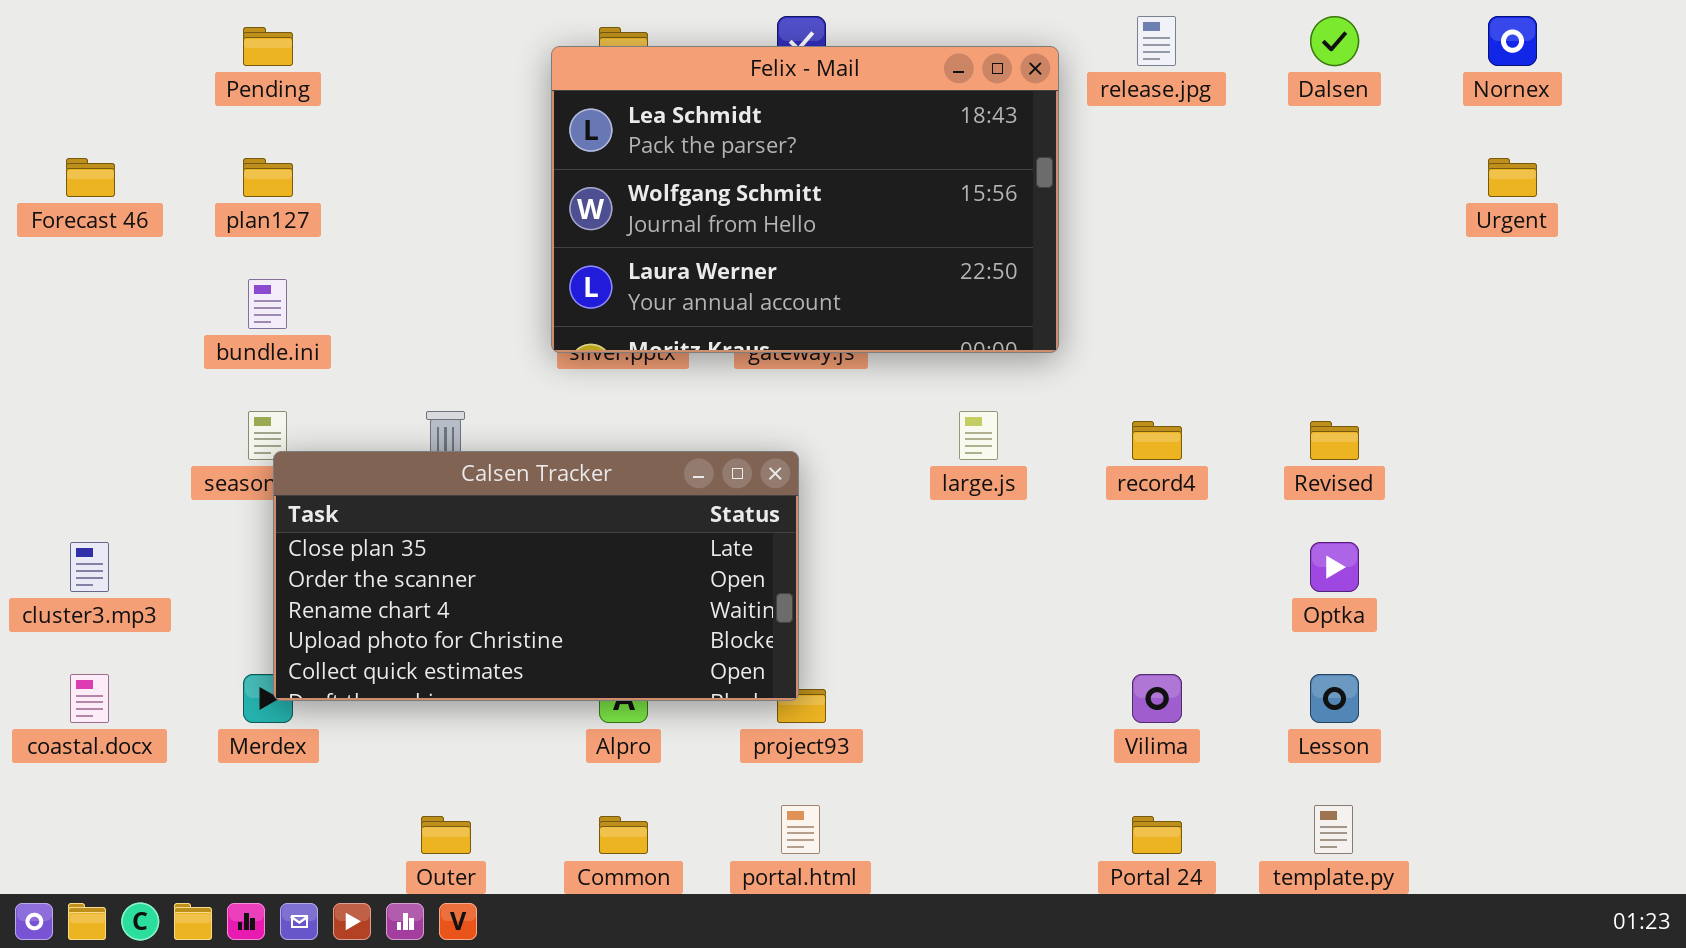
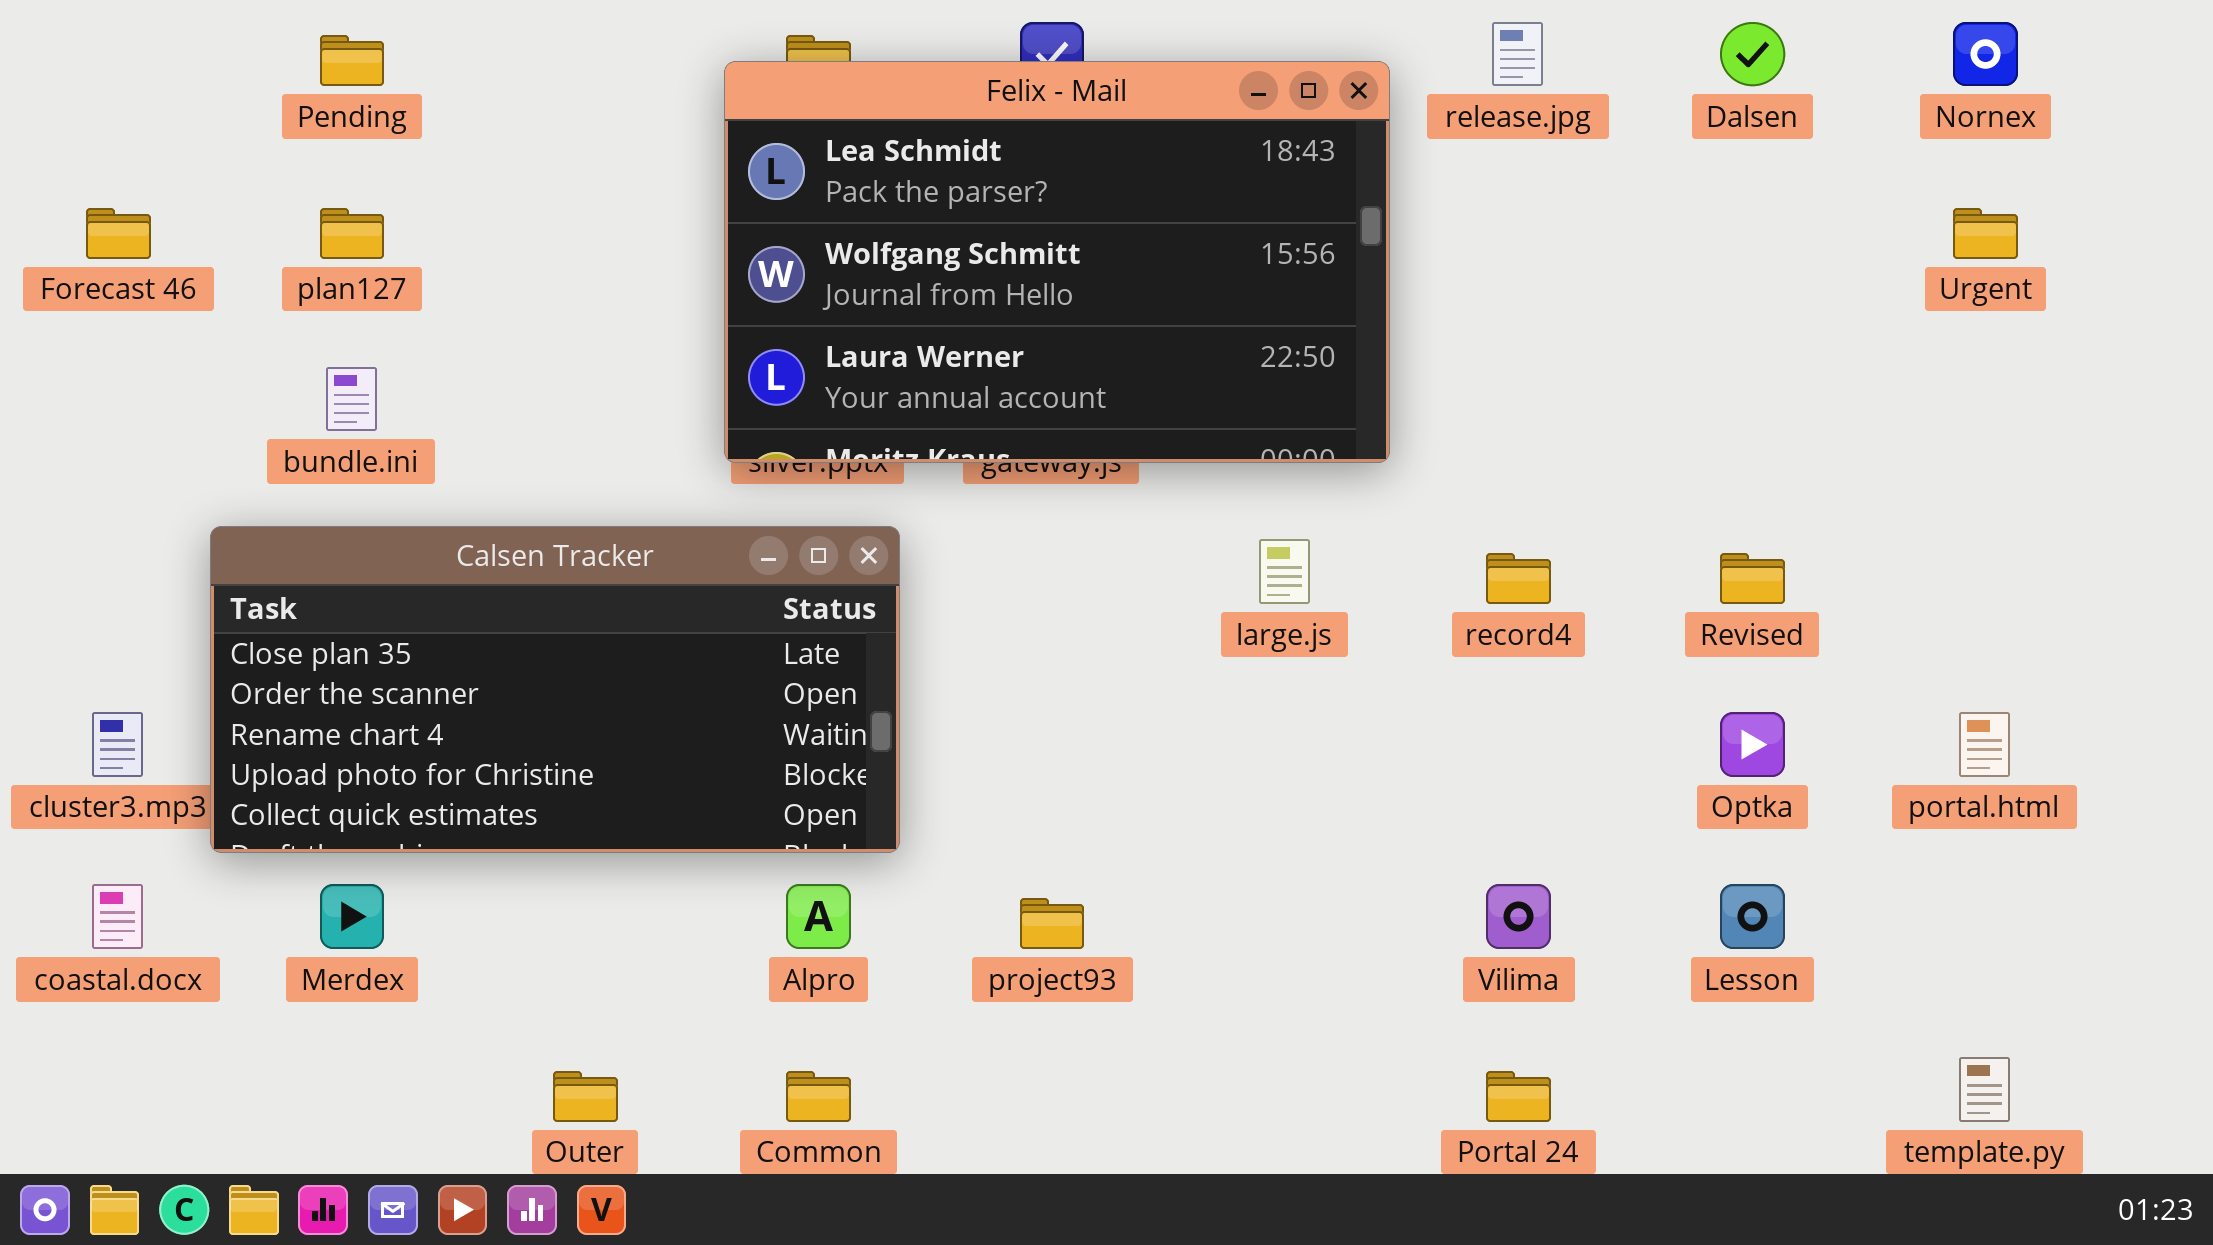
Calsen Tracker: [273,451,799,701] -> [210,526,900,853], moved
portal.html: [781,805,820,854] -> [1959,712,2010,777], moved
template.py: [1314,805,1353,854] -> [1959,1057,2010,1122], moved

